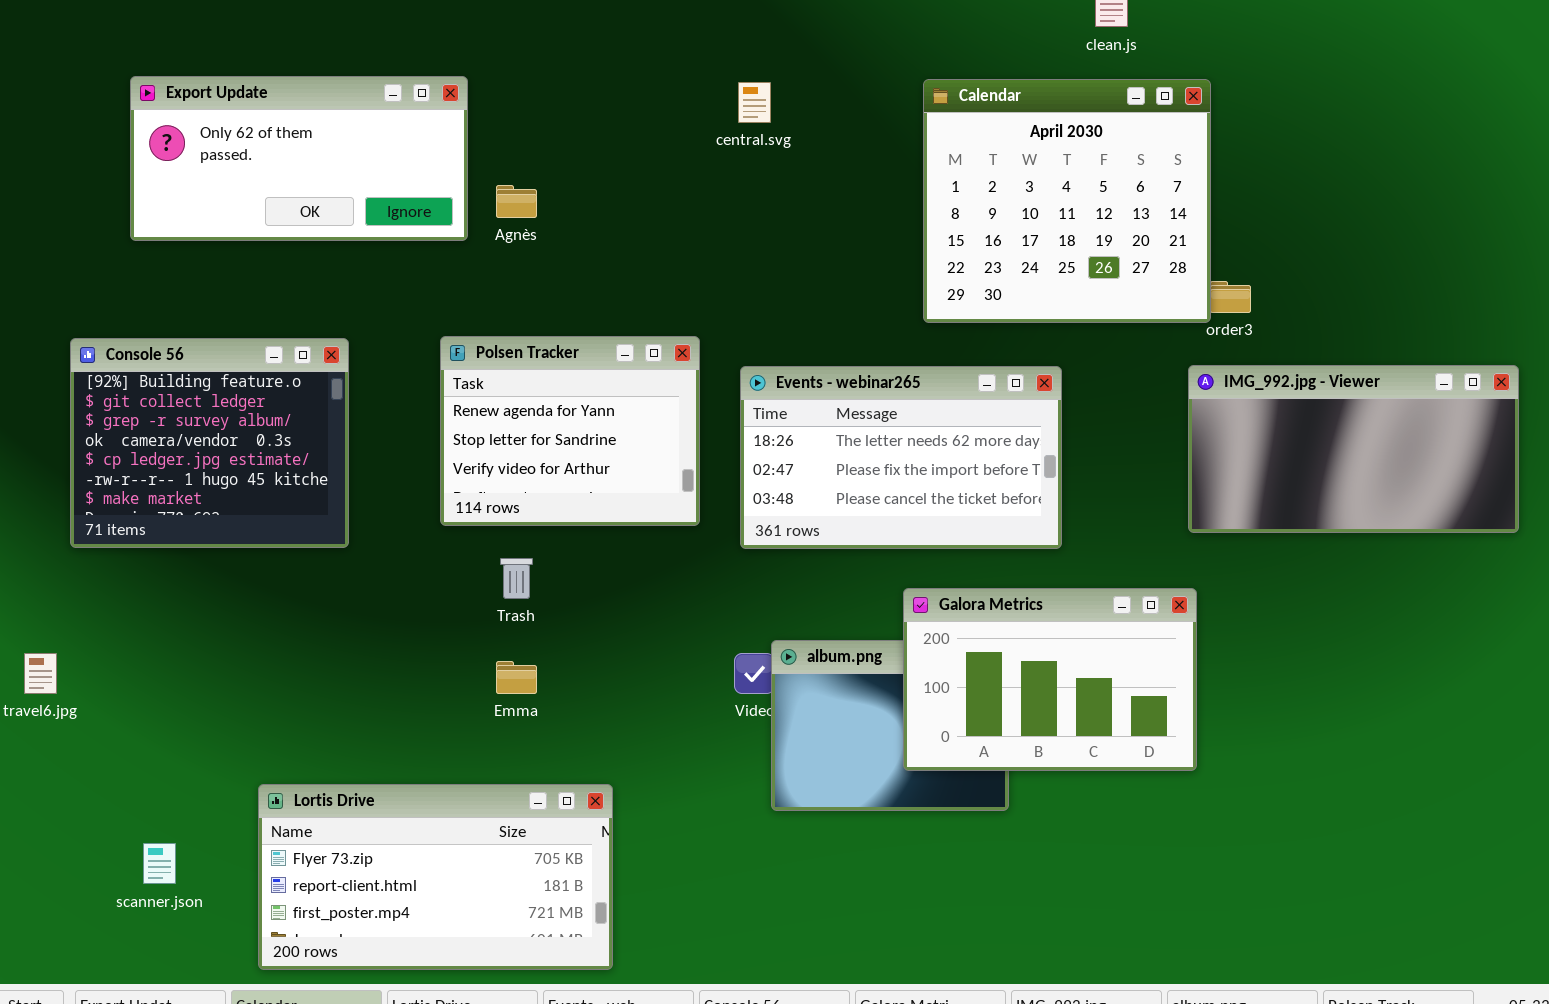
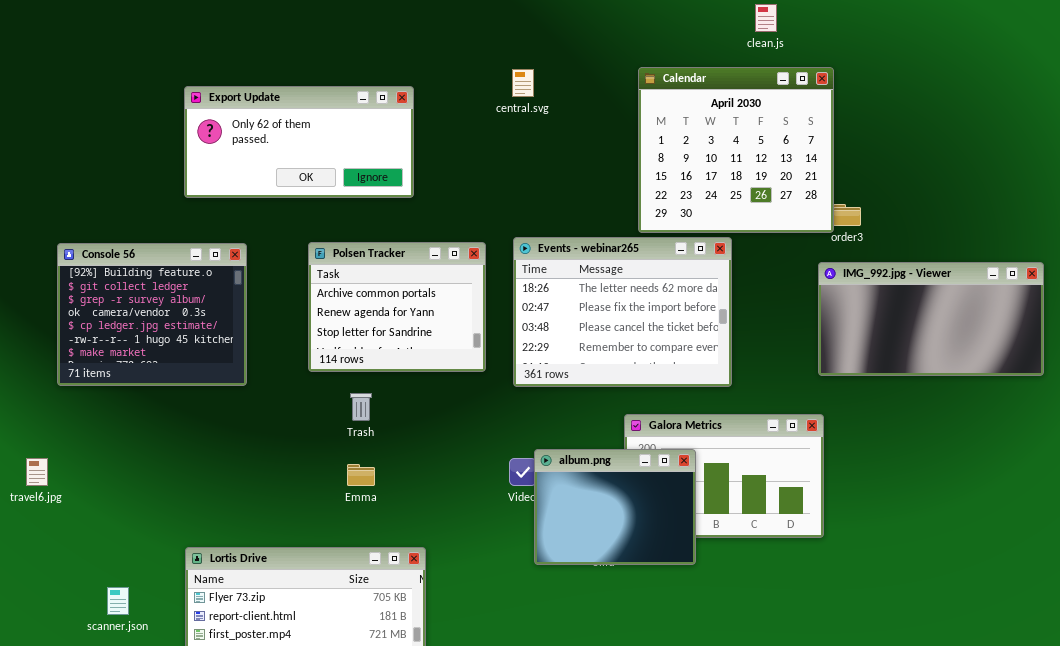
Export Update: [130,76,468,241] -> [184,86,414,198], moved
Polsen Tracker: [440,336,700,526] -> [308,242,486,372], scrolled up 1 row
Events - webinar265: [740,366,1062,549] -> [513,237,732,387], resized
album.png: [771,640,1009,811] -> [534,449,696,565], raised

